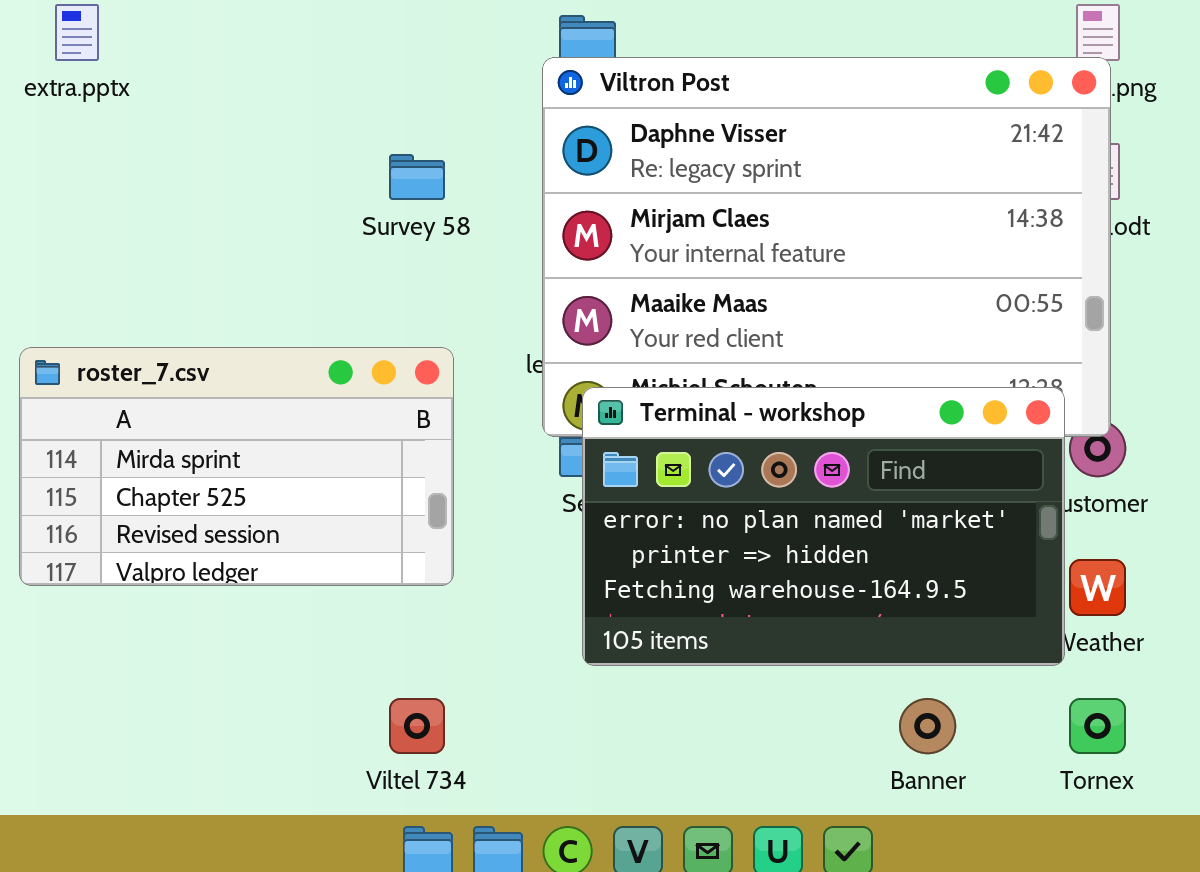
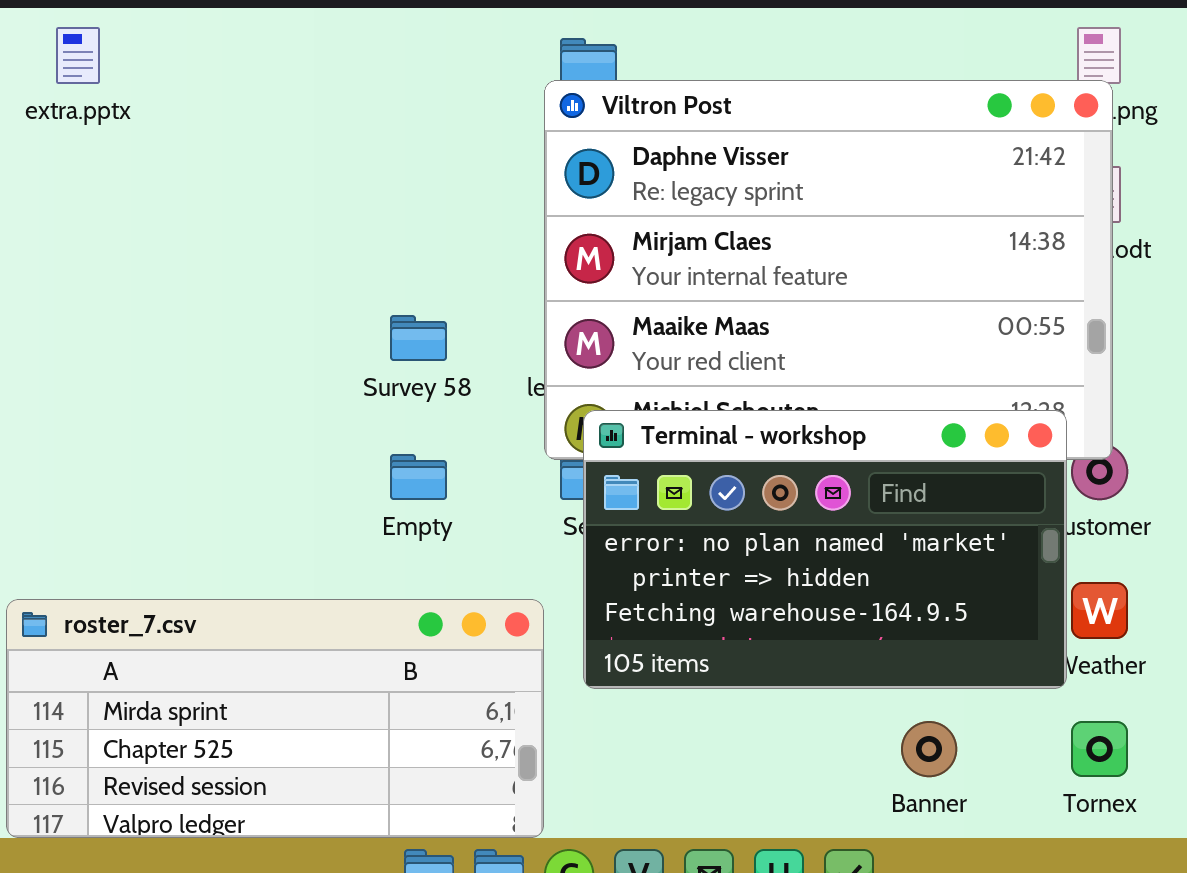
Survey 58: [389,154,445,200] -> [390,315,447,361], moved
roster_7.csv: [19,347,454,586] -> [6,599,544,838], moved, resized

